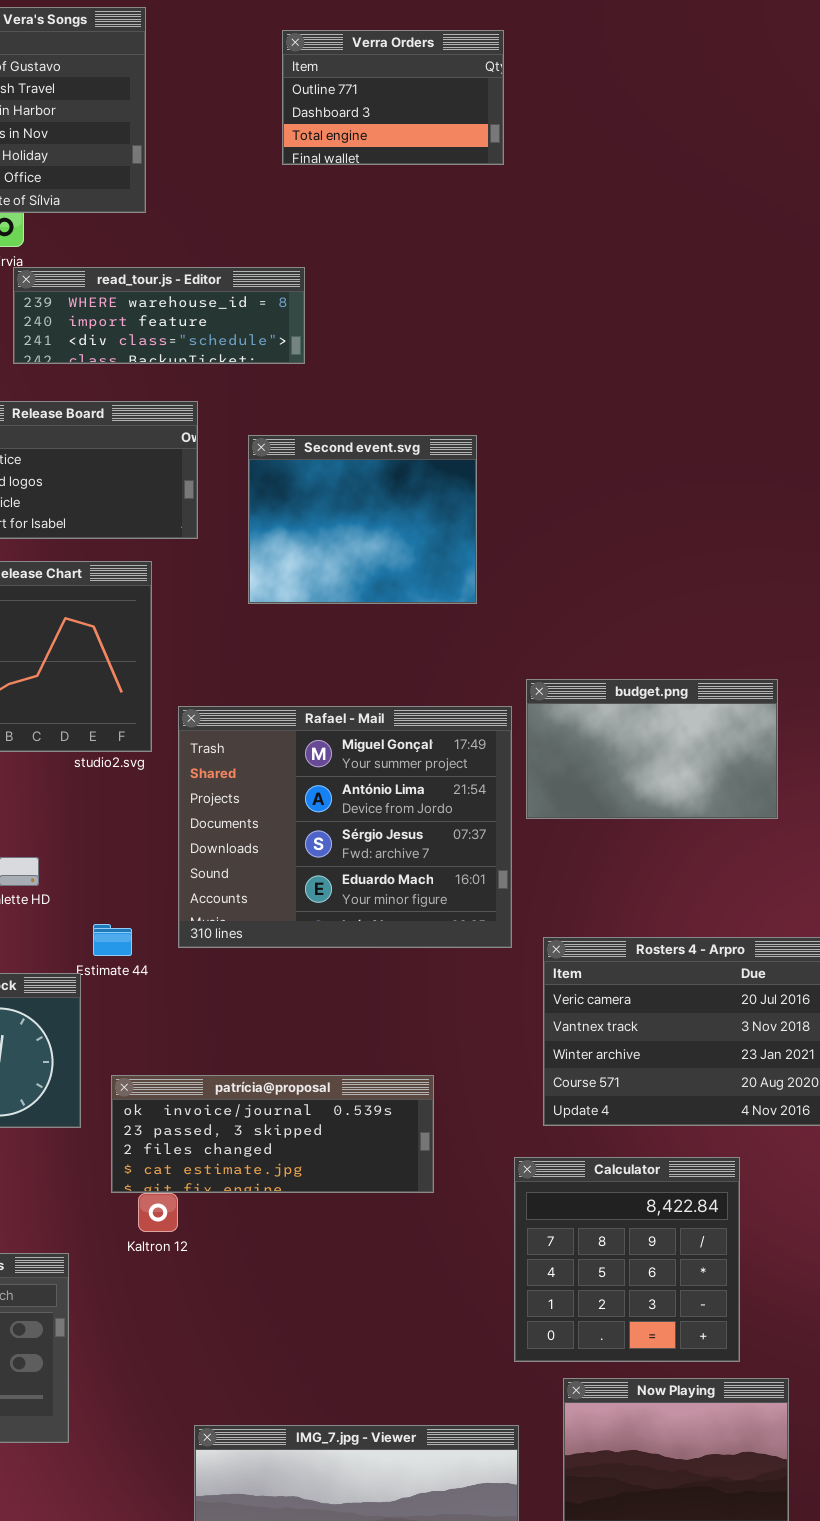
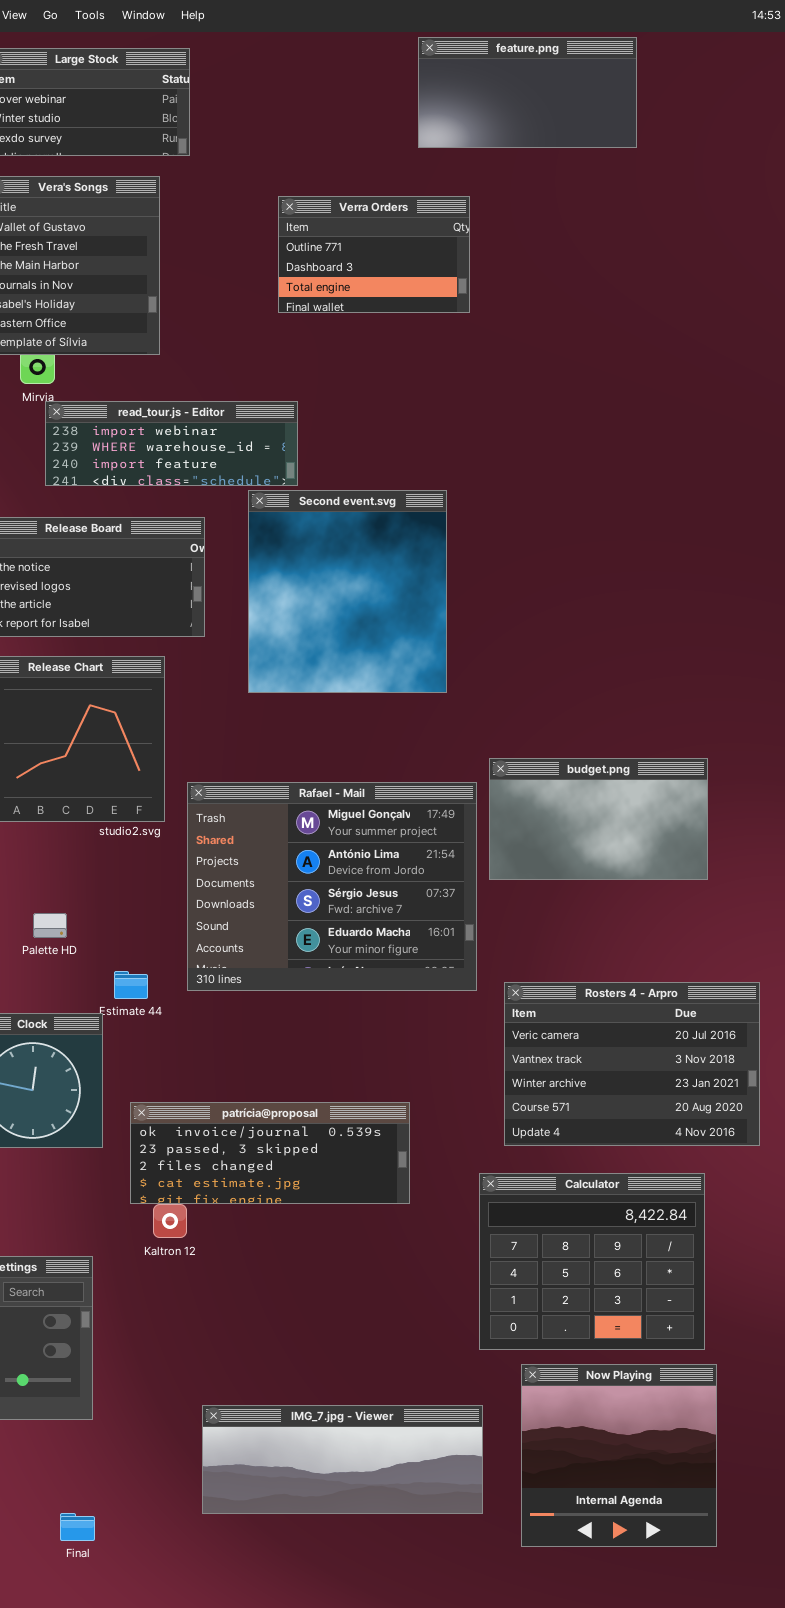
read_tour.js - Editor: [13,267,305,364] -> [45,401,298,486], scrolled up 1 row
Second event.svg: [248,435,477,604] -> [248,490,447,693], resized
Calculator: [514,1157,740,1362] -> [479,1173,705,1350], resized

